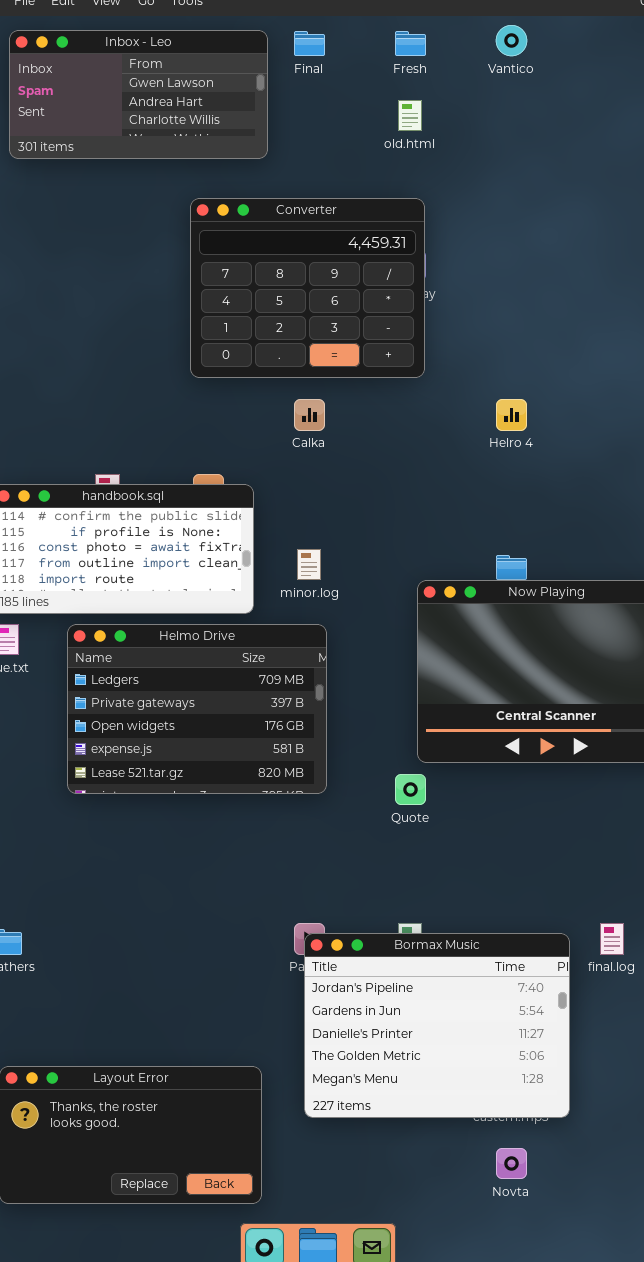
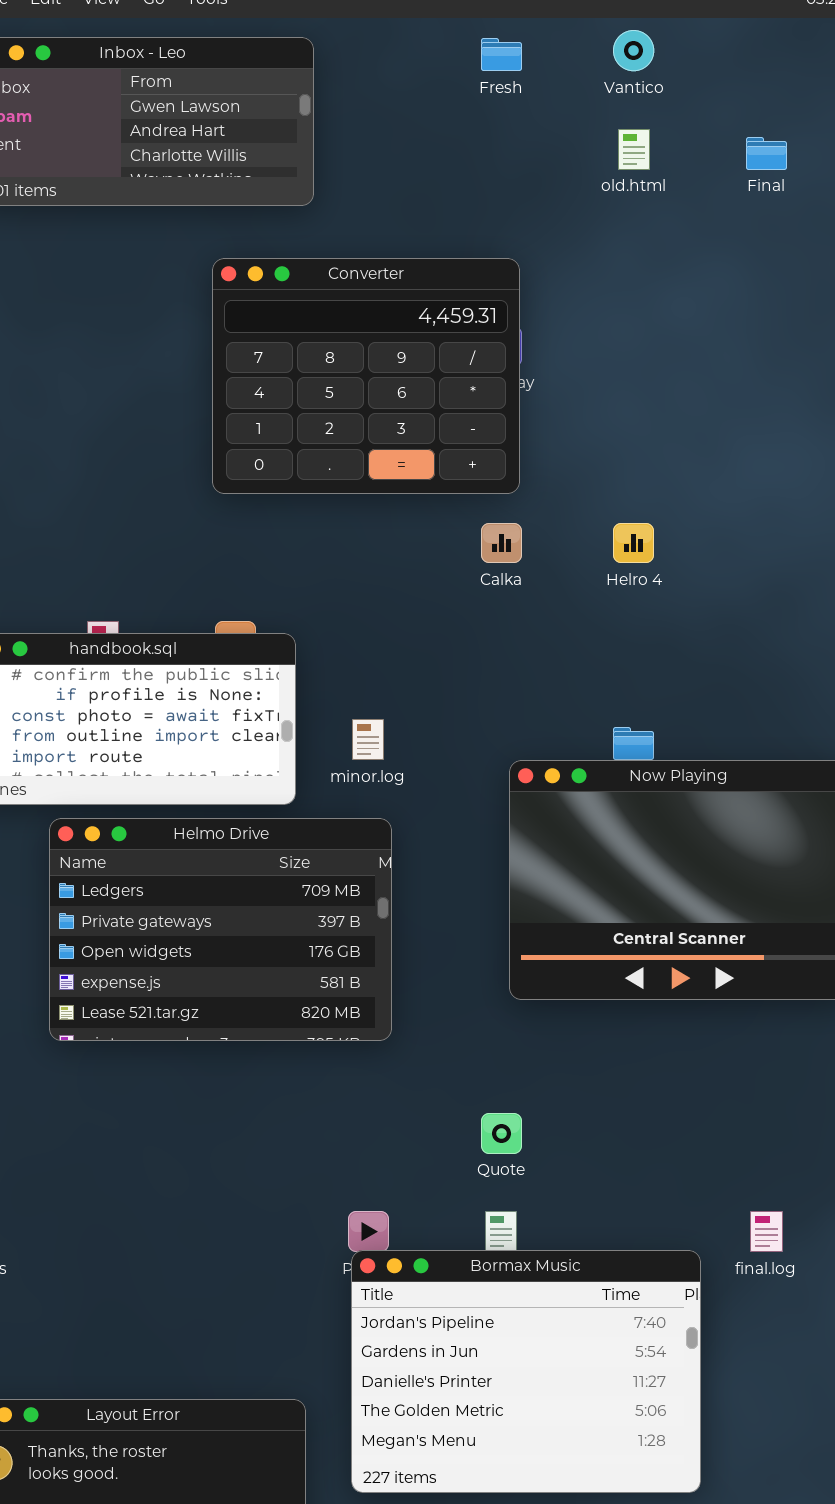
Final: [294,31,325,56] -> [746,137,787,170], moved
old.html: [398,100,422,131] -> [618,129,650,170], moved
Calka: [294,399,325,431] -> [481,523,522,563], moved
Quote: [395,774,426,805] -> [481,1113,522,1154], moved
Bormax Music: [304,933,570,1118] -> [351,1250,701,1493], moved

